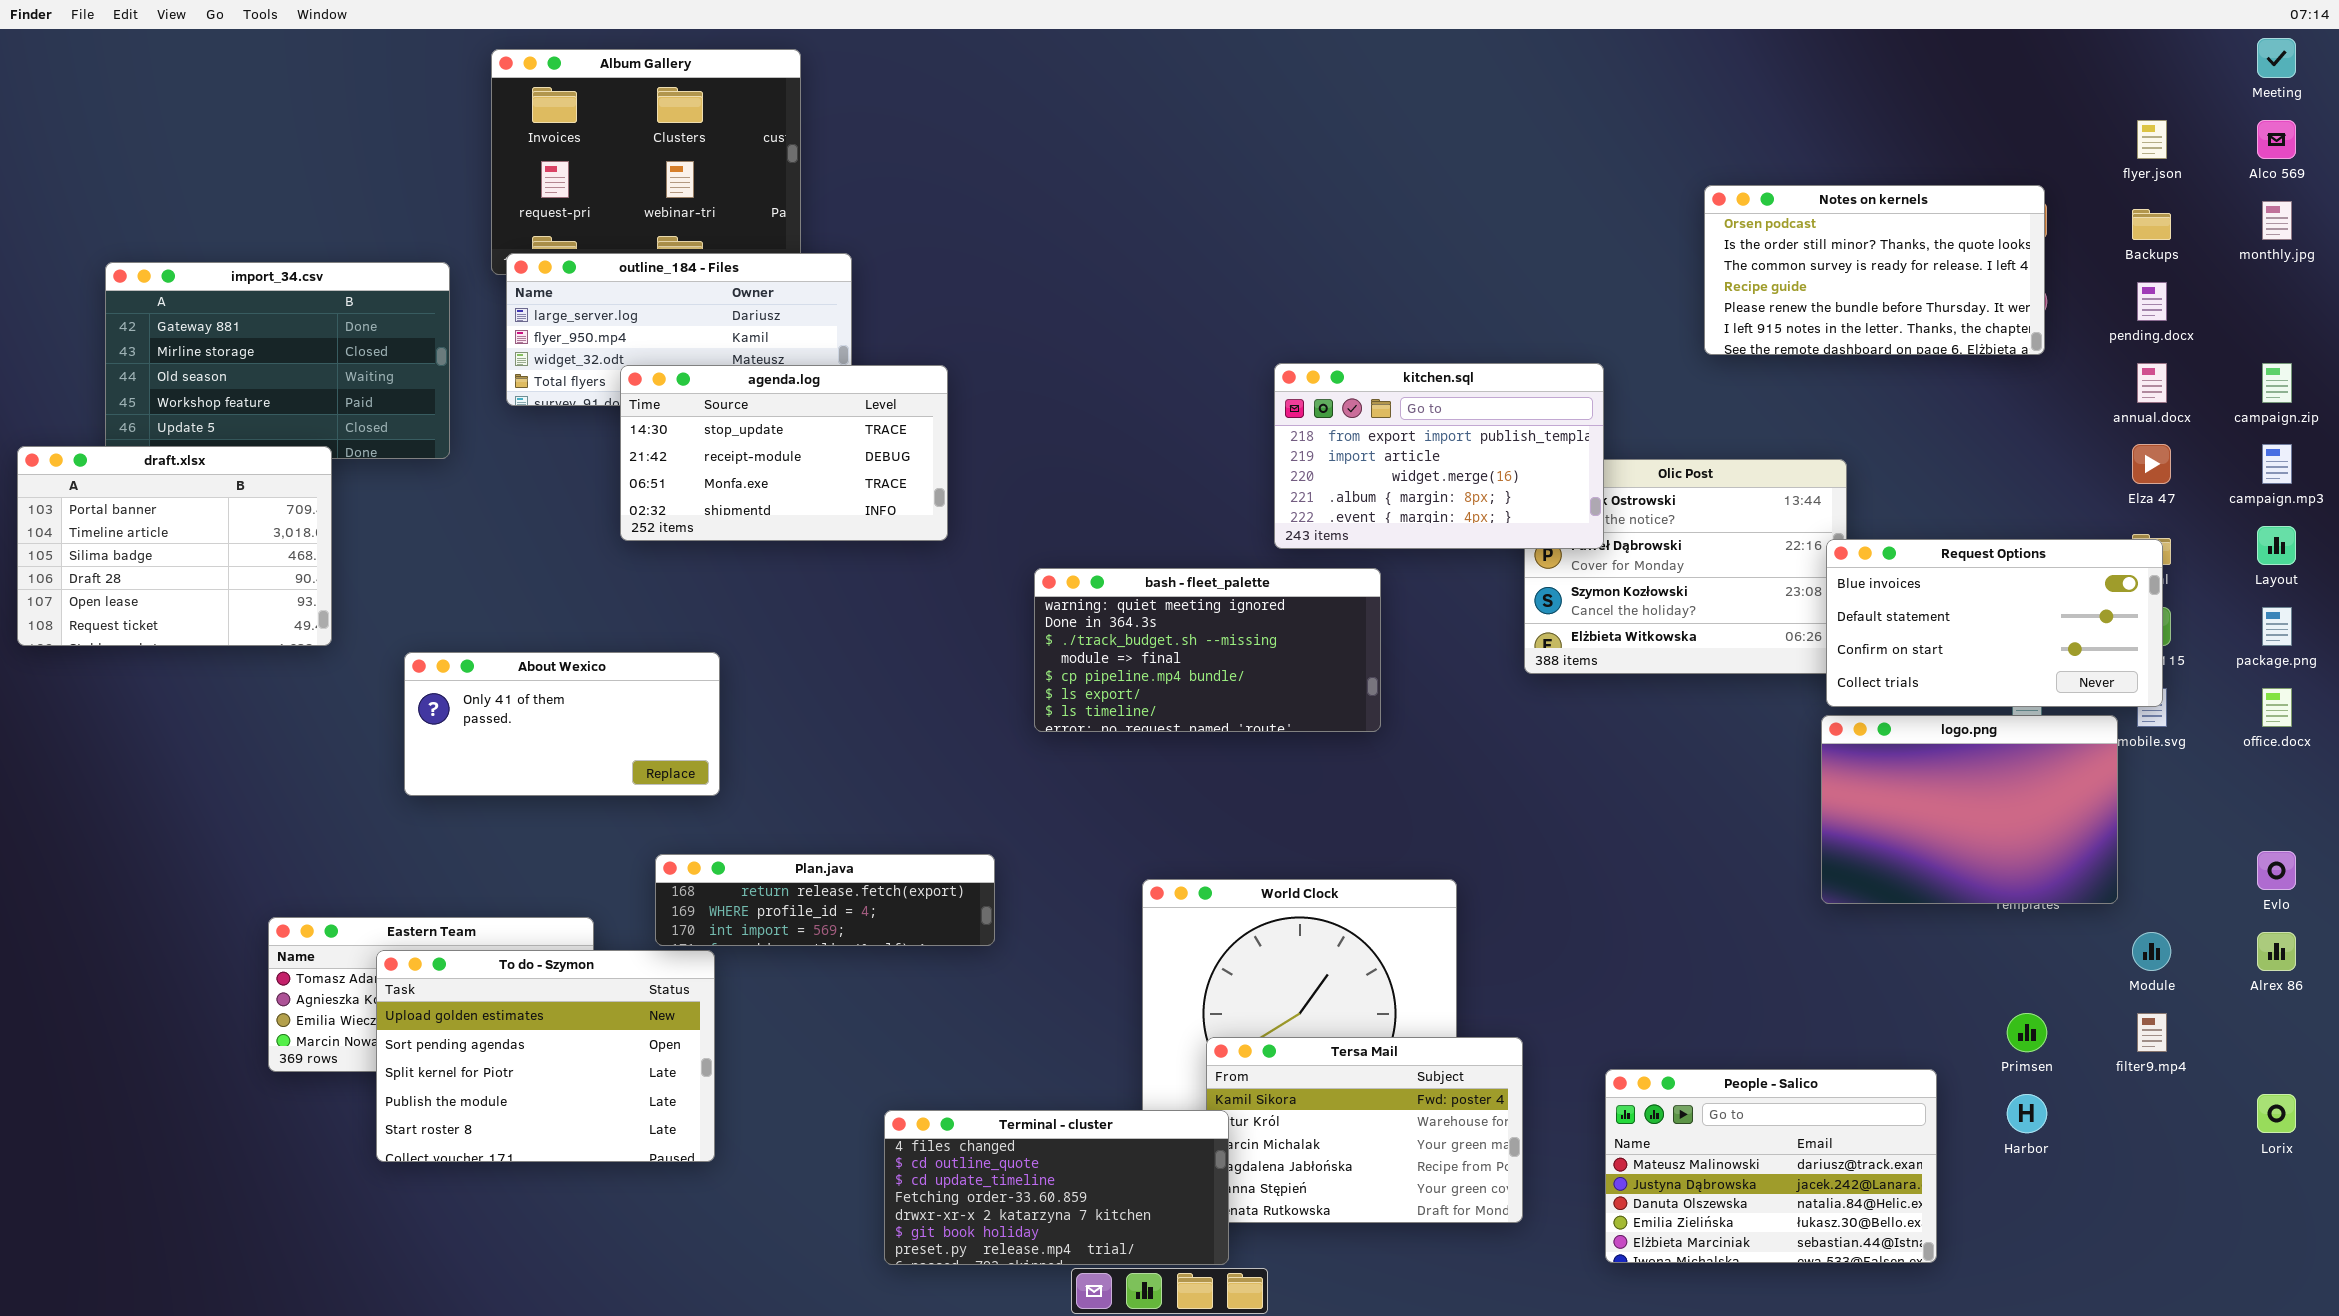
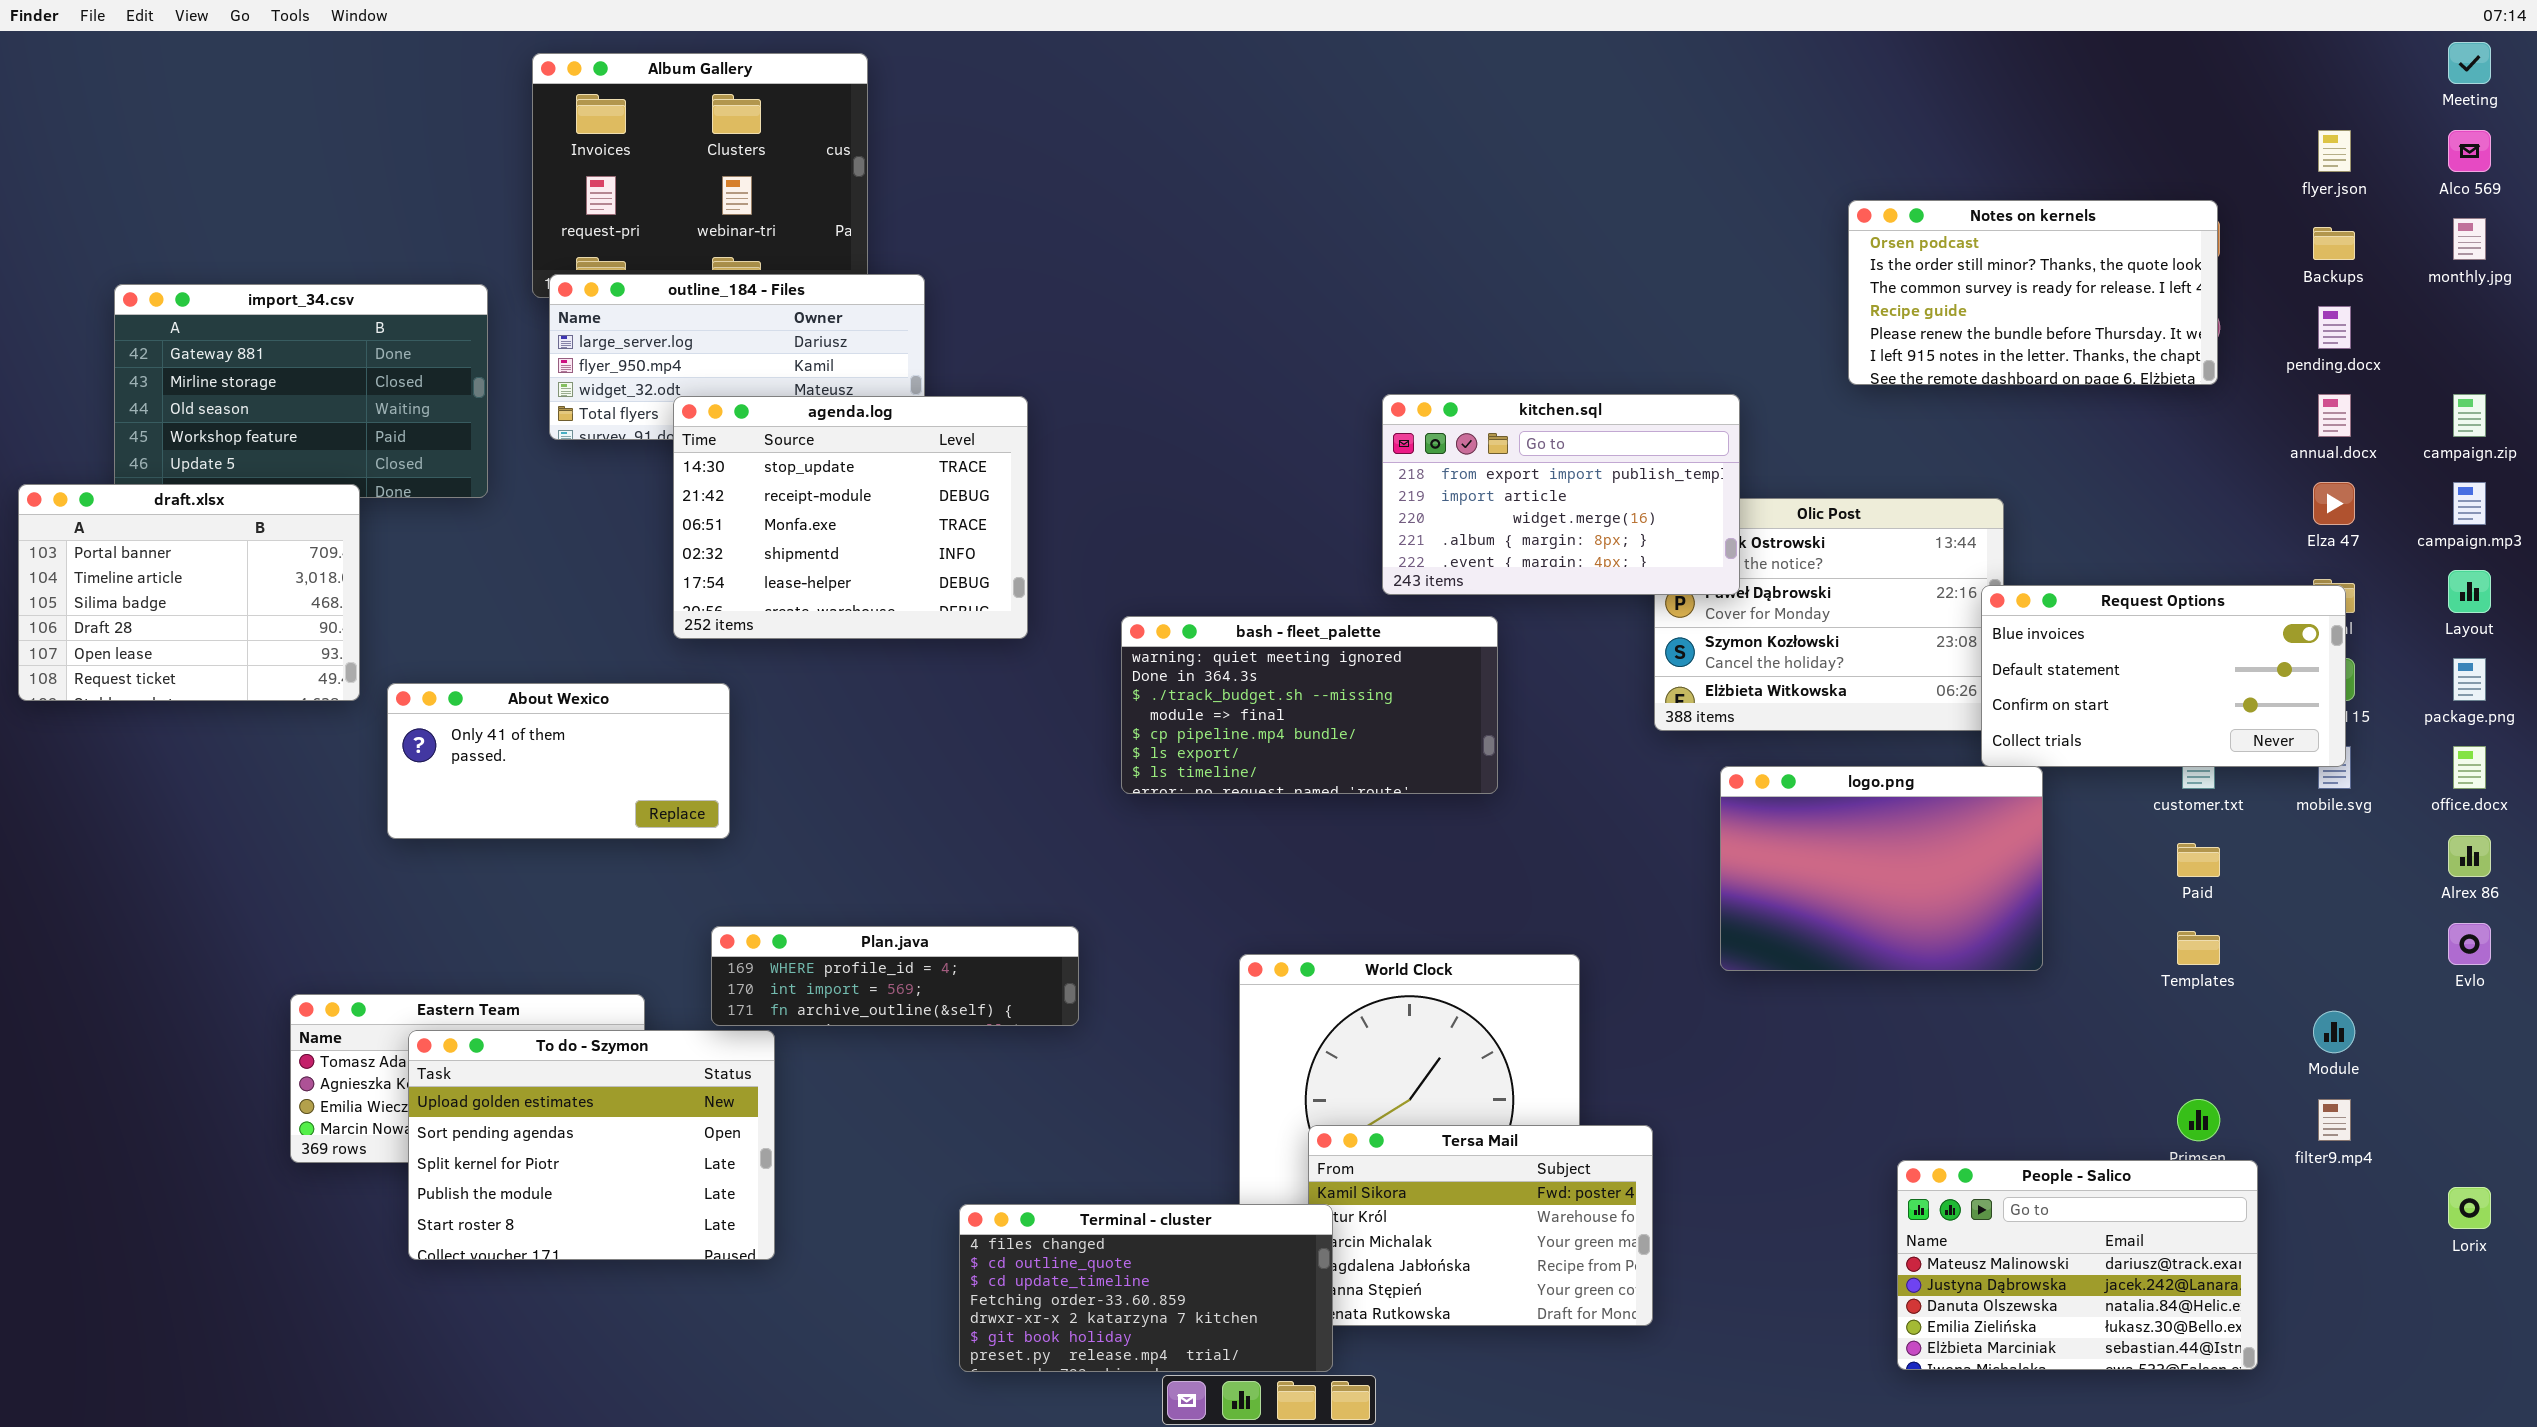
agenda.log: [620,365,948,541] -> [673,396,1028,639], resized
About Wexico: [404,652,720,796] -> [387,683,730,839], moved
logo.png: [1821,715,2118,904] -> [1720,766,2043,971], moved
Plan.java: [655,854,995,946] -> [711,926,1079,1026], scrolled down 1 row
Alrex 86: [2257,932,2296,971] -> [2448,835,2491,877], moved
People - Salico: [1605,1069,1937,1263] -> [1897,1160,2258,1370], moved

